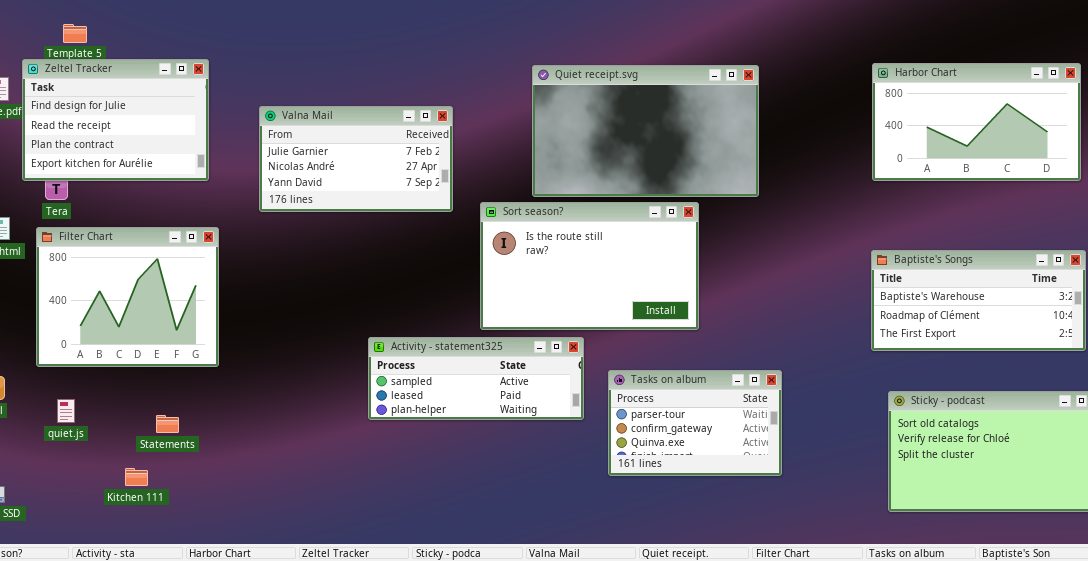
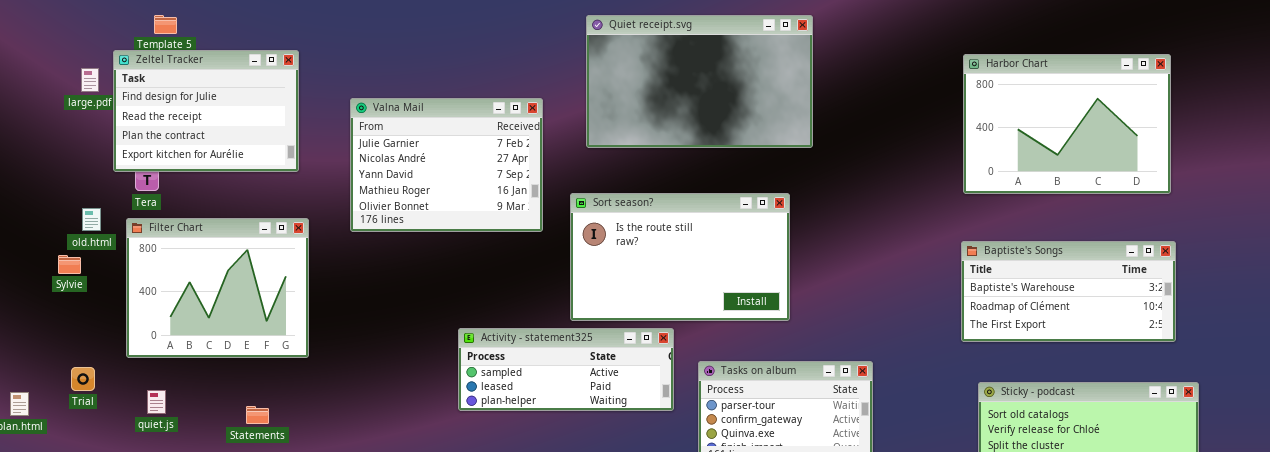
Harbor Chart: [872,63,1081,181] -> [963,54,1171,194], resized
Quiet receipt.svg: [532,65,759,197] -> [586,15,813,148], moved
Valna Mail: [259,106,453,212] -> [350,98,543,232], resized

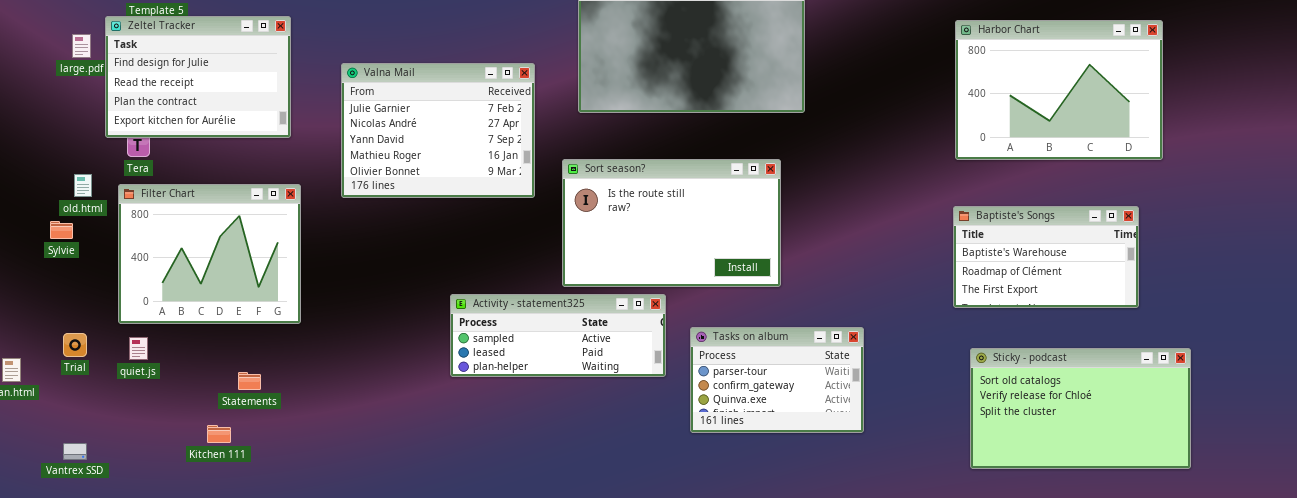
Baptiste's Songs: [961,241,1176,342] -> [953,206,1139,308], resized
quiet.js: [147,390,166,414] -> [129,337,148,360], moved

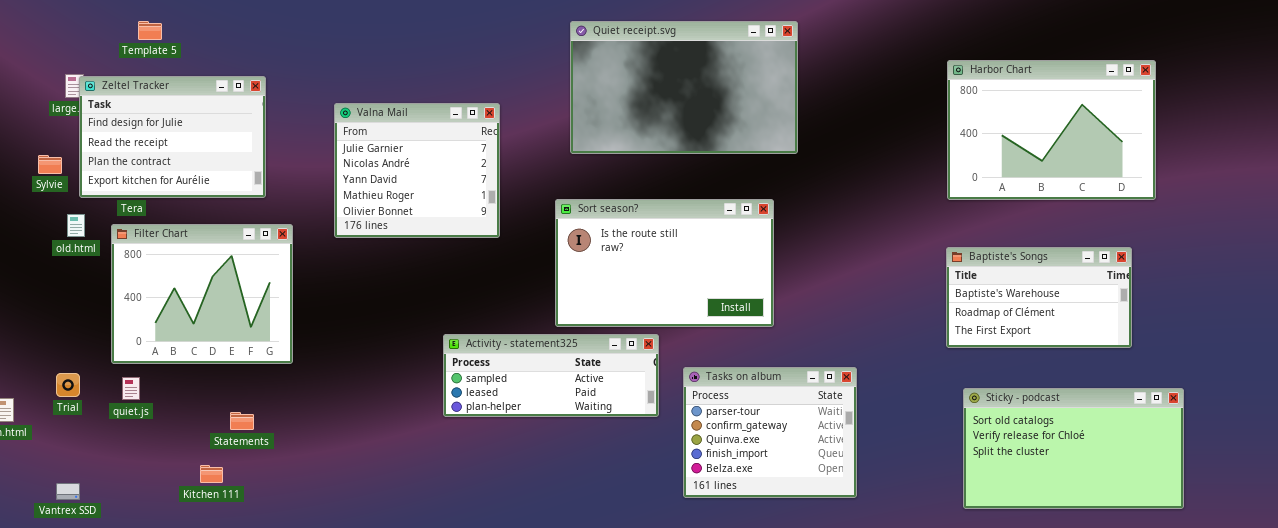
Zeltel Tracker: [105,16,291,138] -> [79,76,266,198], moved
Valna Mail: [341,63,535,198] -> [334,103,500,238], resized
Sylvie: [50,221,73,239] -> [38,155,62,174], moved
Tasks on album: [690,327,864,433] -> [683,367,857,498], resized

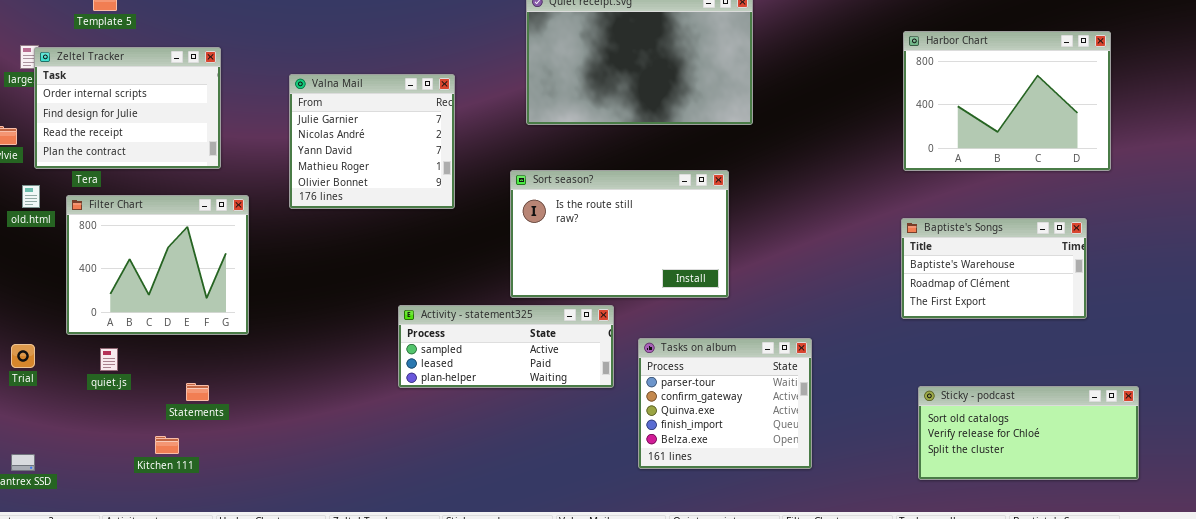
Zeltel Tracker: [79,76,266,198] -> [34,47,221,169], scrolled up 1 row
quiet.js: [122,377,140,400] -> [100,348,118,371], moved
Sticky - podcast: [963,388,1184,509] -> [918,386,1139,480], resized

